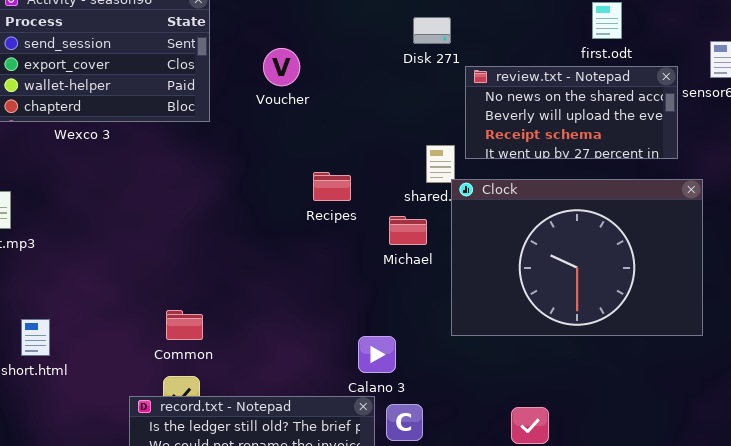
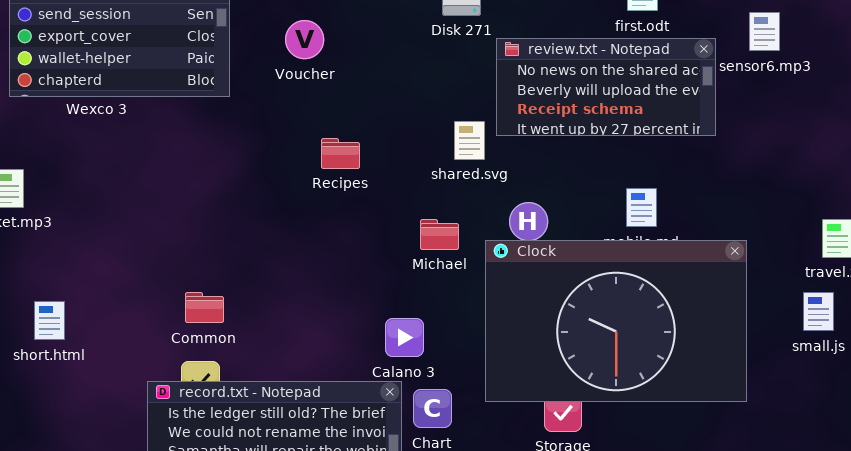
Recipes: [313,172,351,201] -> [321,138,360,169], moved
Clock: [451,179,703,336] -> [485,240,747,402], moved
Michael: [389,216,427,245] -> [420,219,459,250], moved

